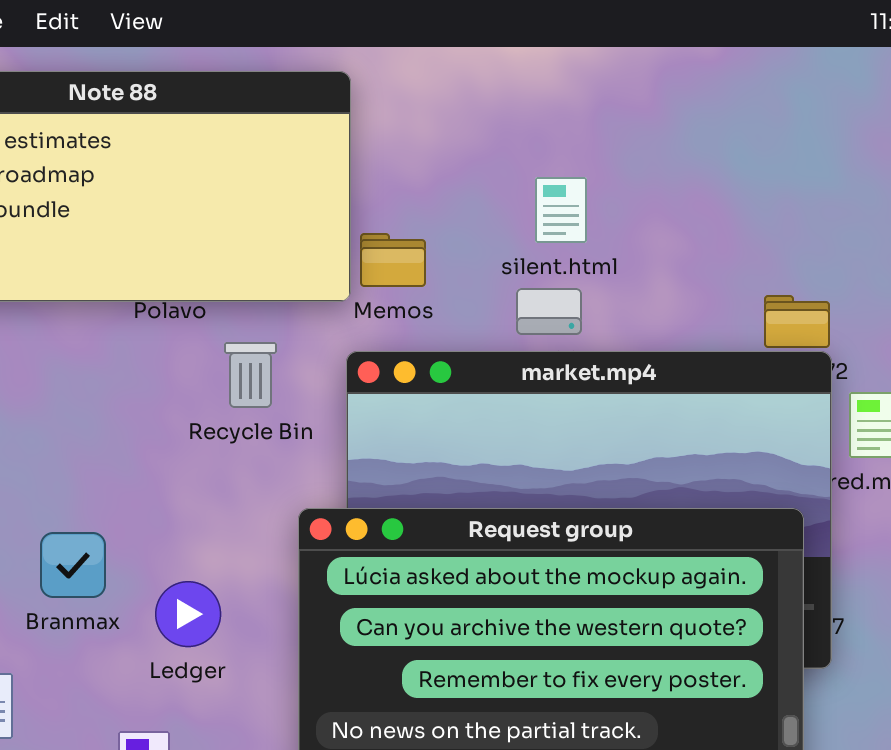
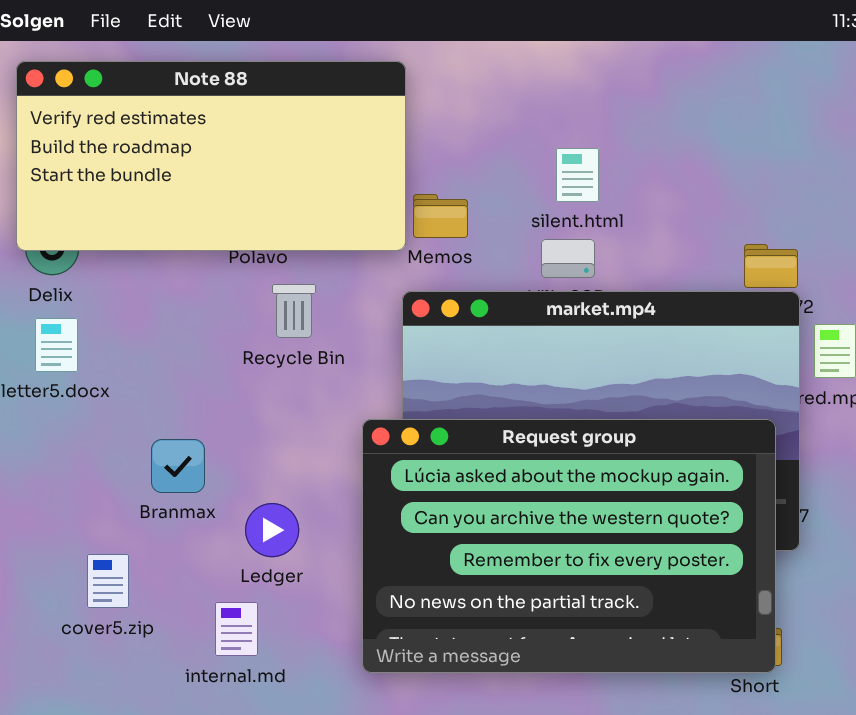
Recycle Bin: [224,342,277,408] -> [272,284,316,338], moved
Ledger: [155,581,221,647] -> [245,503,299,557], moved

